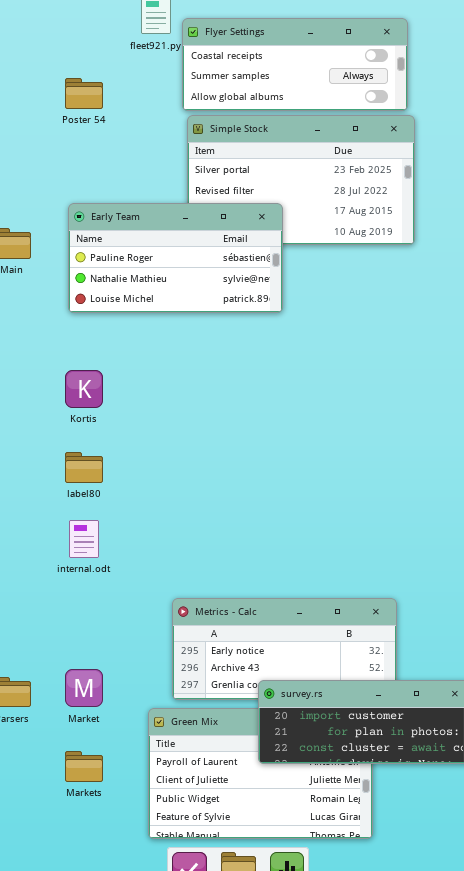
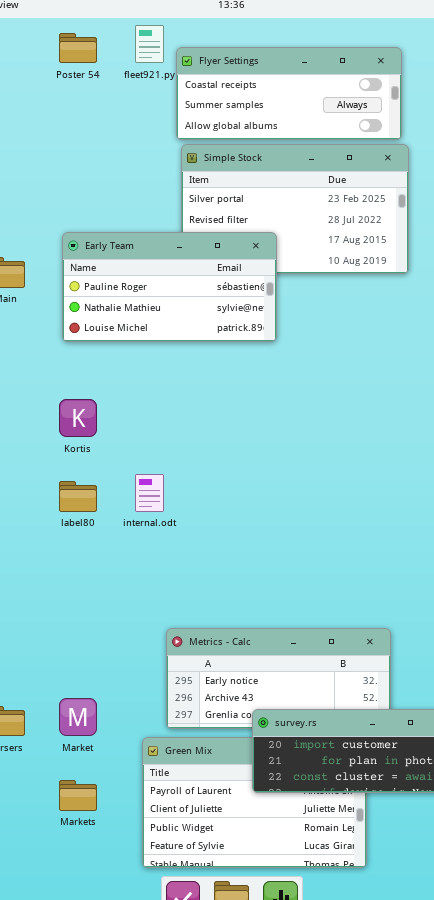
Poster 54: [65,78,103,109] -> [59,33,97,63], moved
internal.odt: [69,520,99,558] -> [135,474,164,512], moved

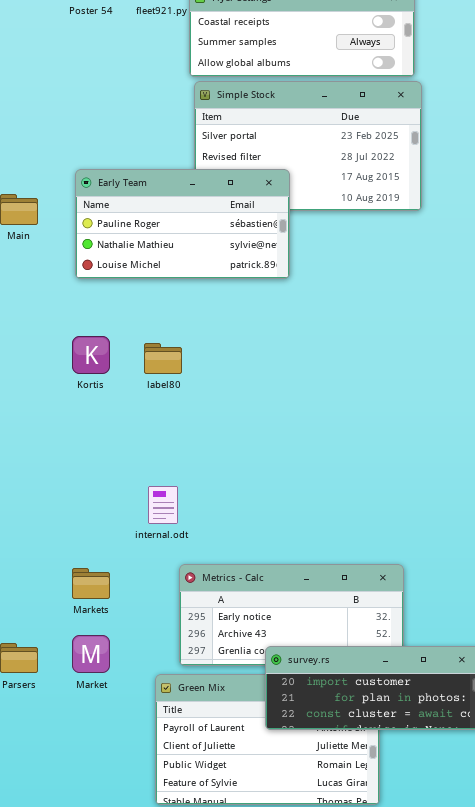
internal.odt: [135,474,164,512] -> [148,486,178,524], moved
label80: [59,481,97,512] -> [144,343,182,374], moved
Markets: [59,780,97,811] -> [72,568,110,599], moved

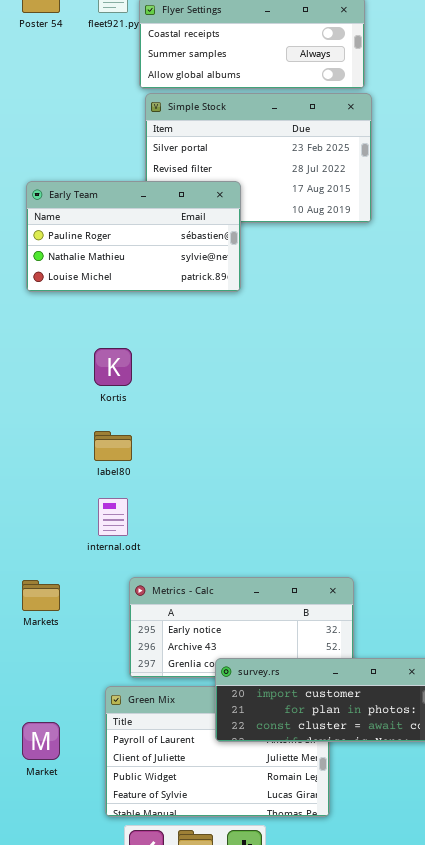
Kortis: [72,336,110,374] -> [94,348,132,386], moved
label80: [144,343,182,374] -> [94,431,132,461], moved
Market: [72,635,110,673] -> [22,722,60,760], moved

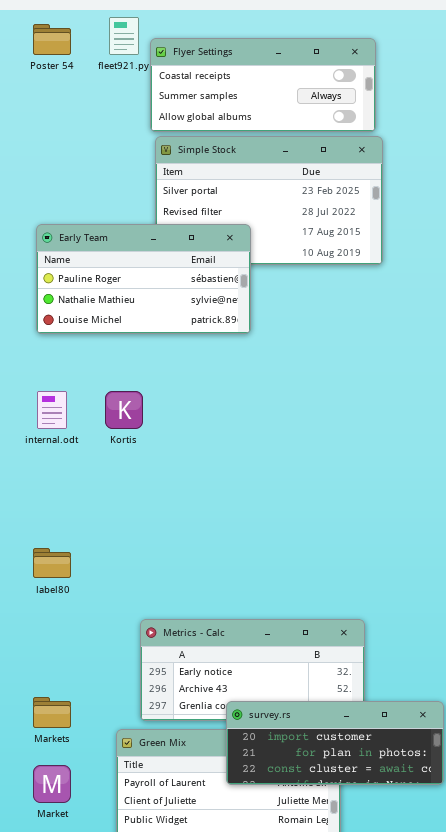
label80: [94,431,132,461] -> [33,548,71,578], moved
internal.odt: [98,498,128,536] -> [37,391,67,429], moved
Markets: [22,580,60,611] -> [33,697,71,728], moved

